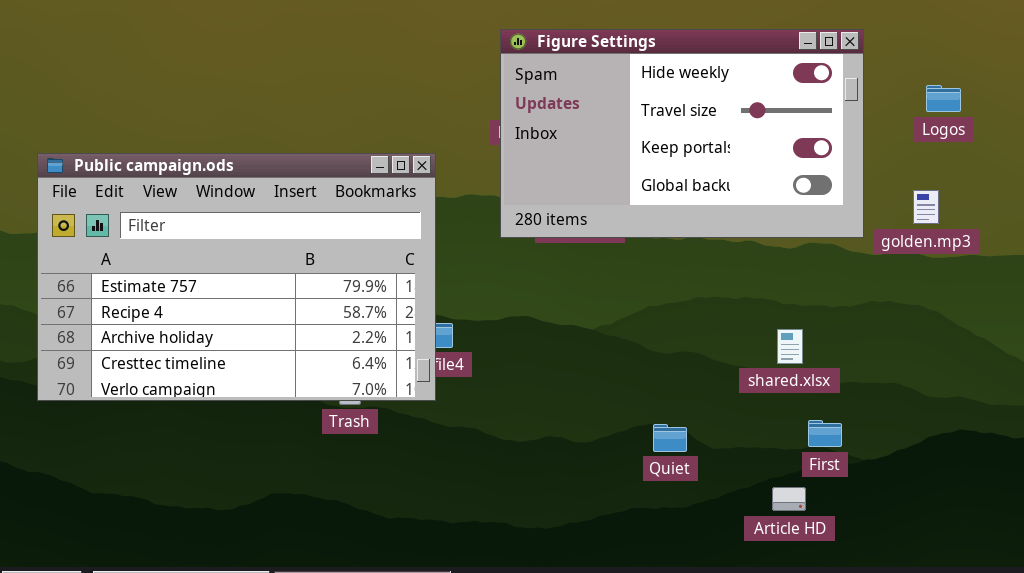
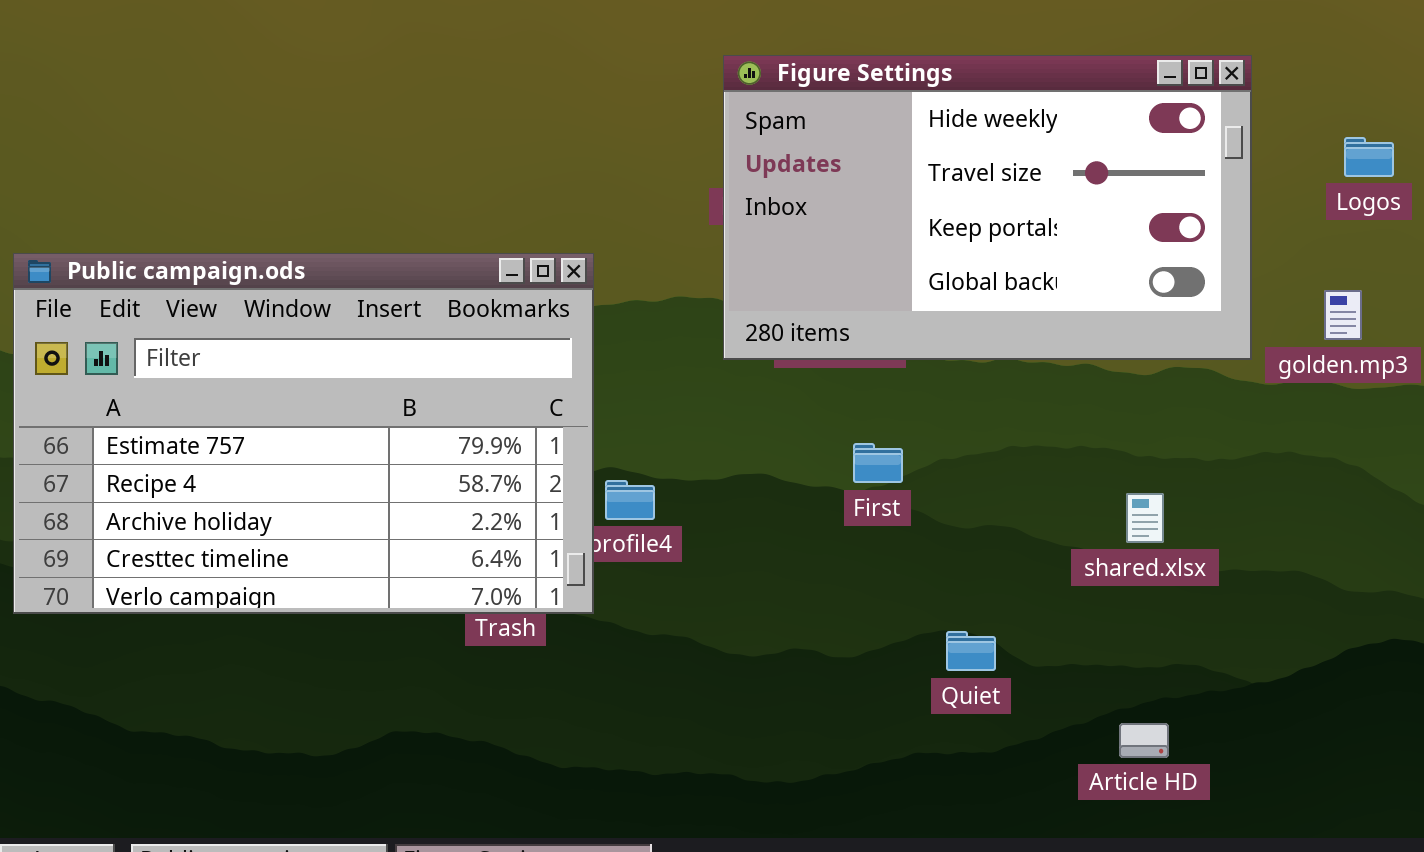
Public campaign.ods: [37,153,436,401] -> [13,253,594,614], moved
First: [808,420,842,447] -> [853,443,903,483], moved

